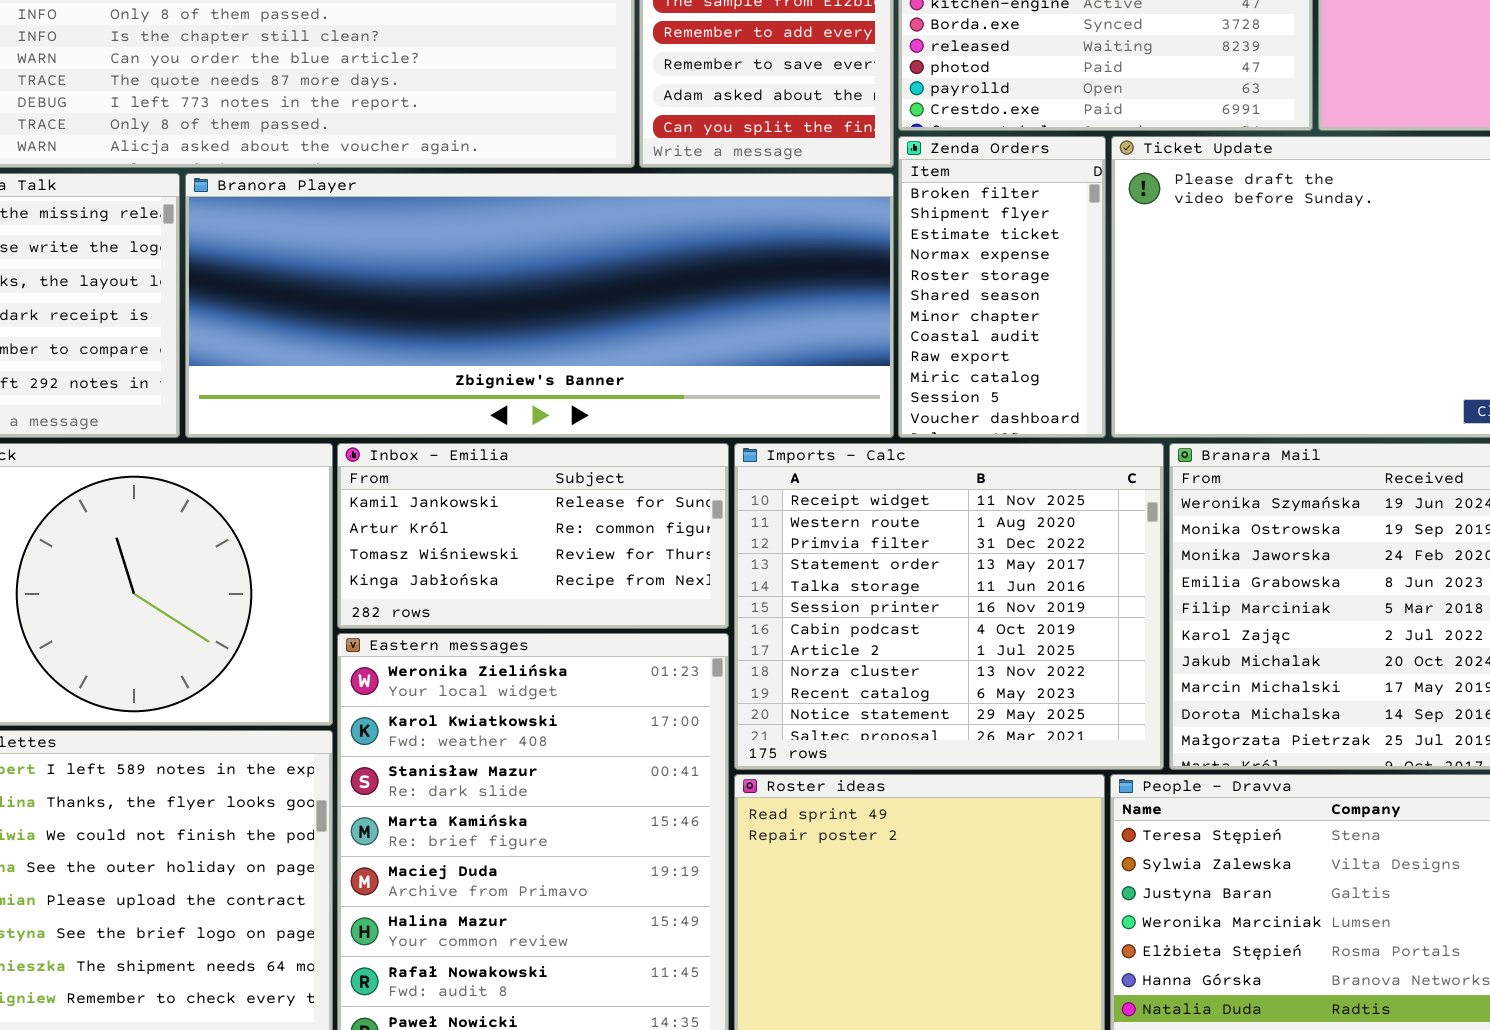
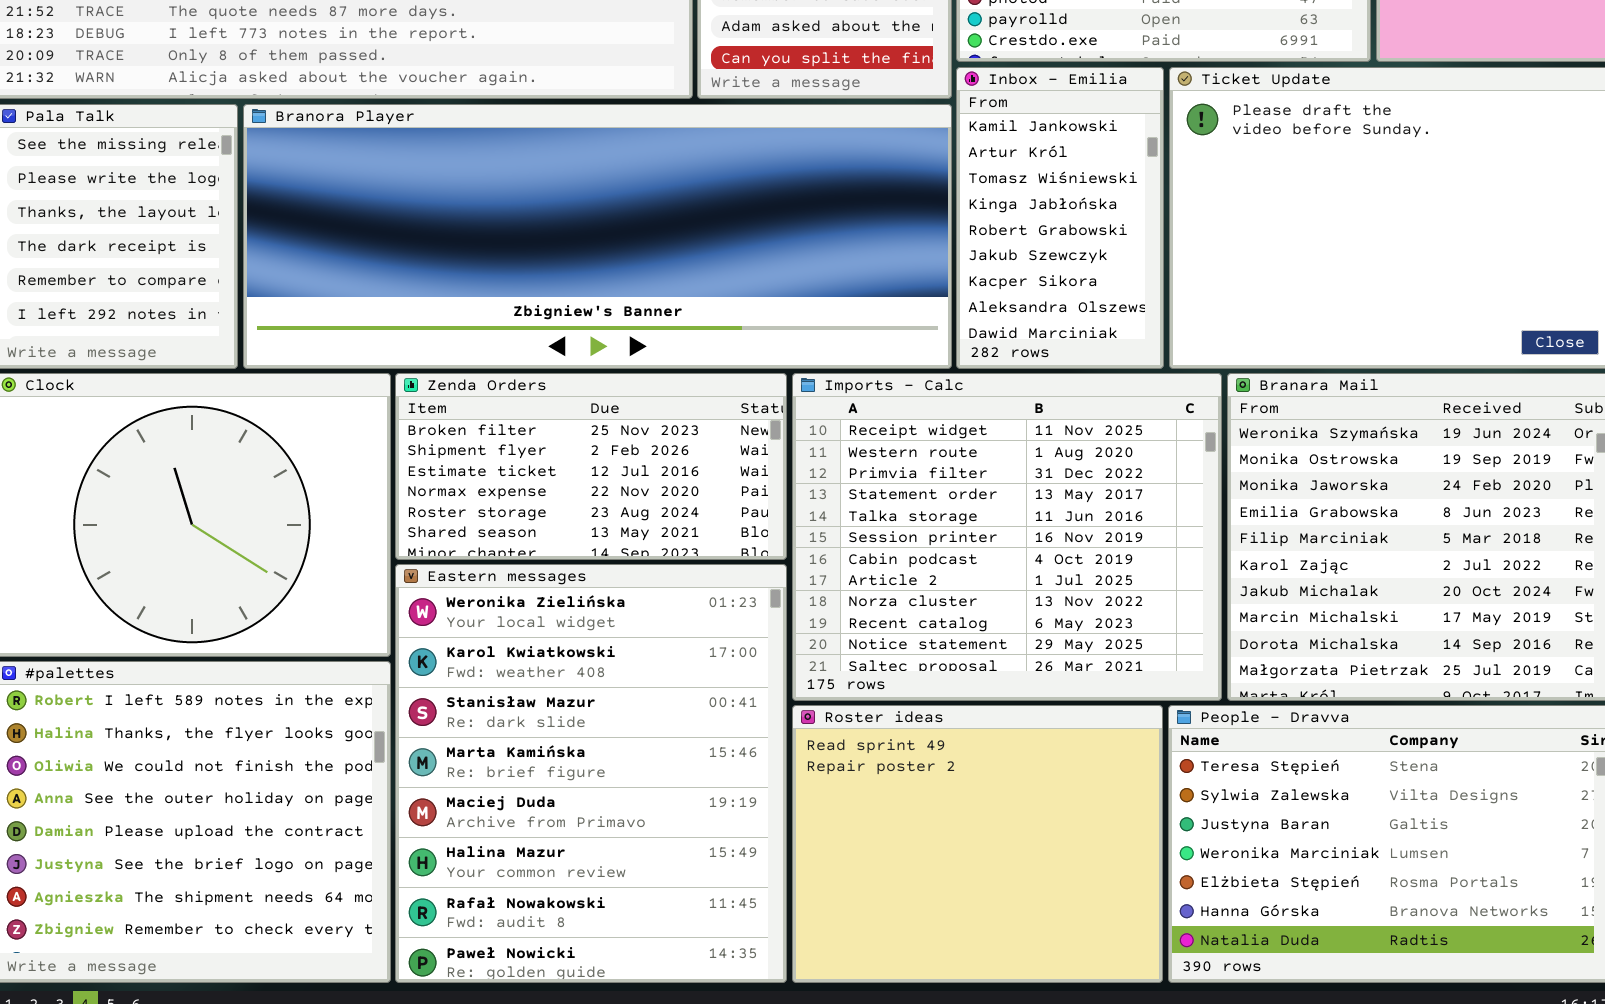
Zenda Orders: [898,136,1106,438] -> [395,373,787,560], moved, resized
Inbox - Emilia: [337,443,729,629] -> [956,67,1164,369], moved, resized

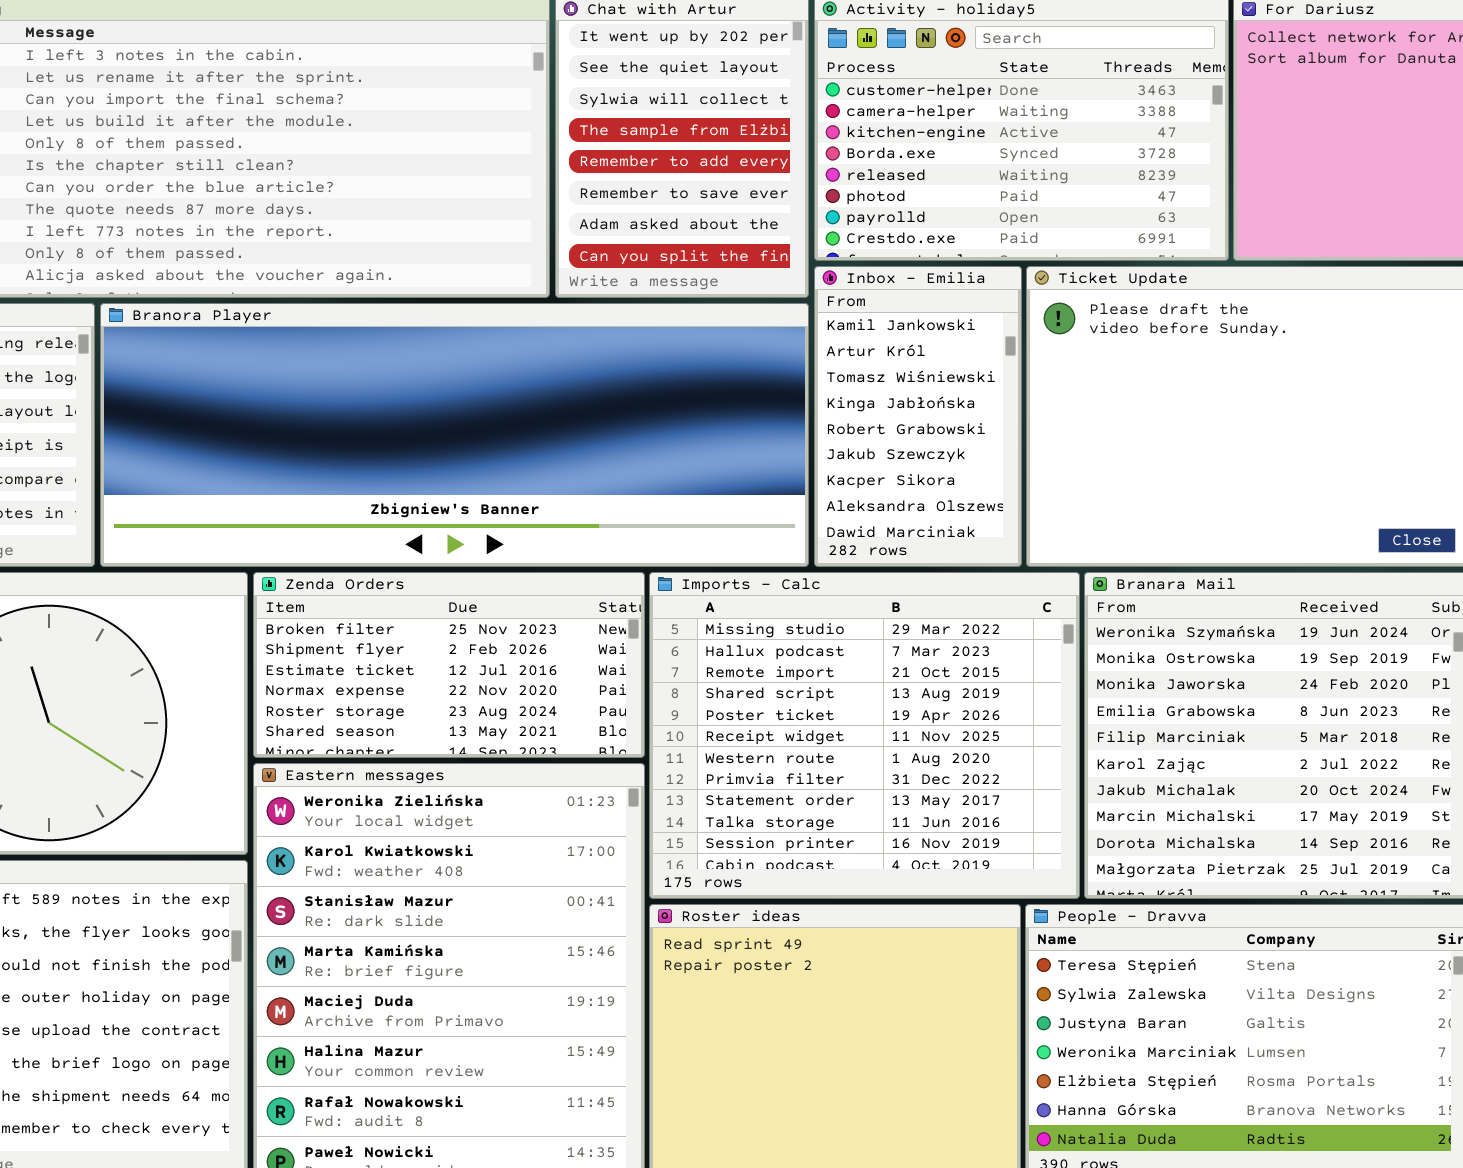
Imports - Calc: [792,373,1222,701] -> [649,572,1080,899], scrolled up 5 rows

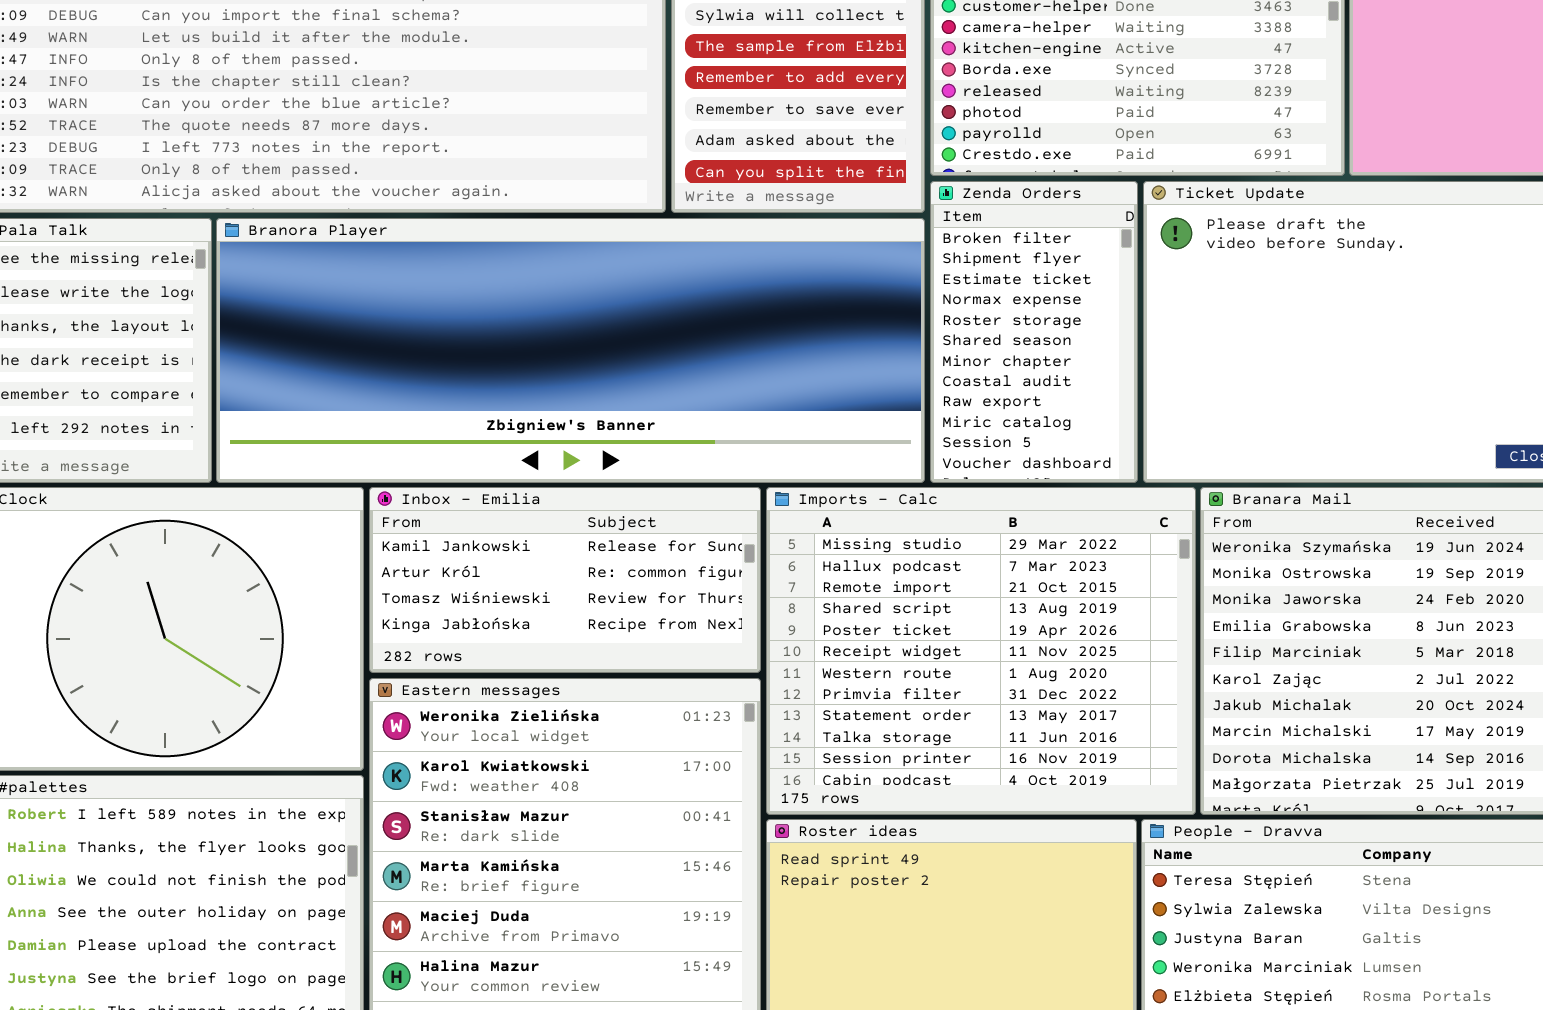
Inbox - Emilia: [814,266,1022,567] -> [369,487,761,673], moved, resized
Zenda Orders: [253,572,645,758] -> [930,181,1138,483], moved, resized

